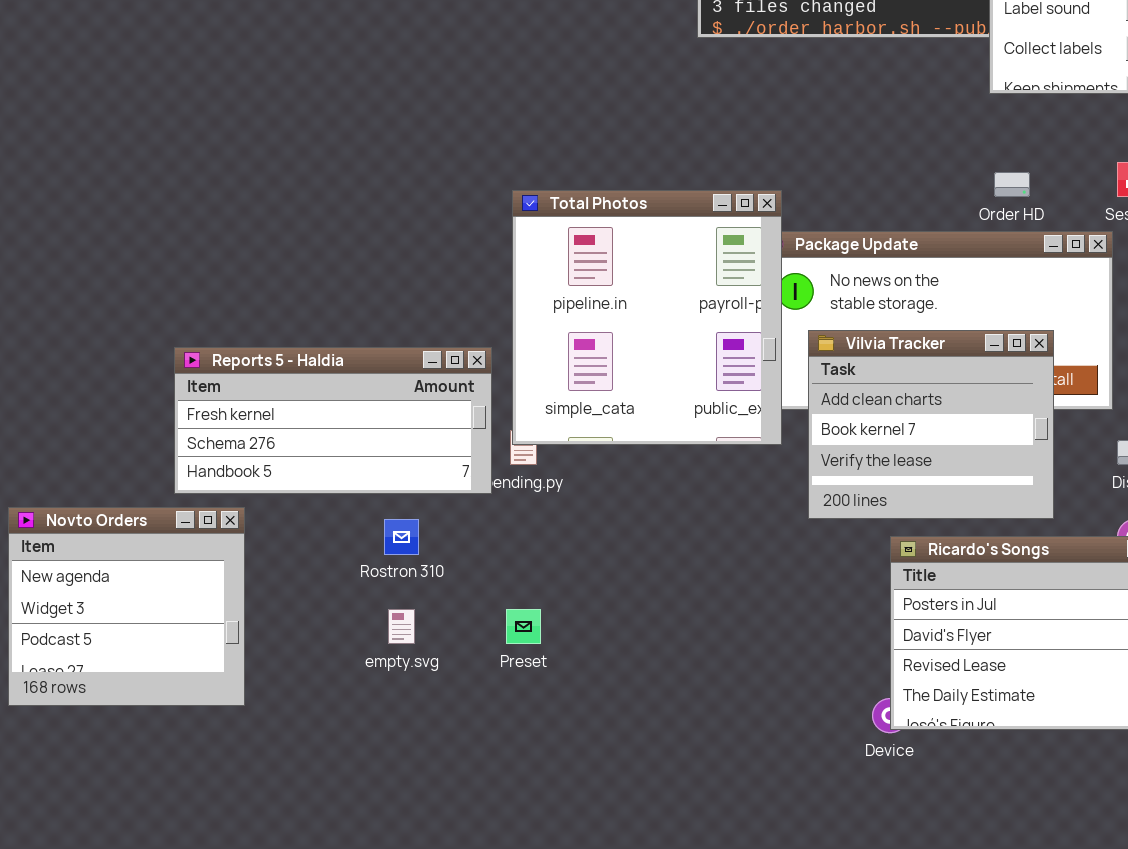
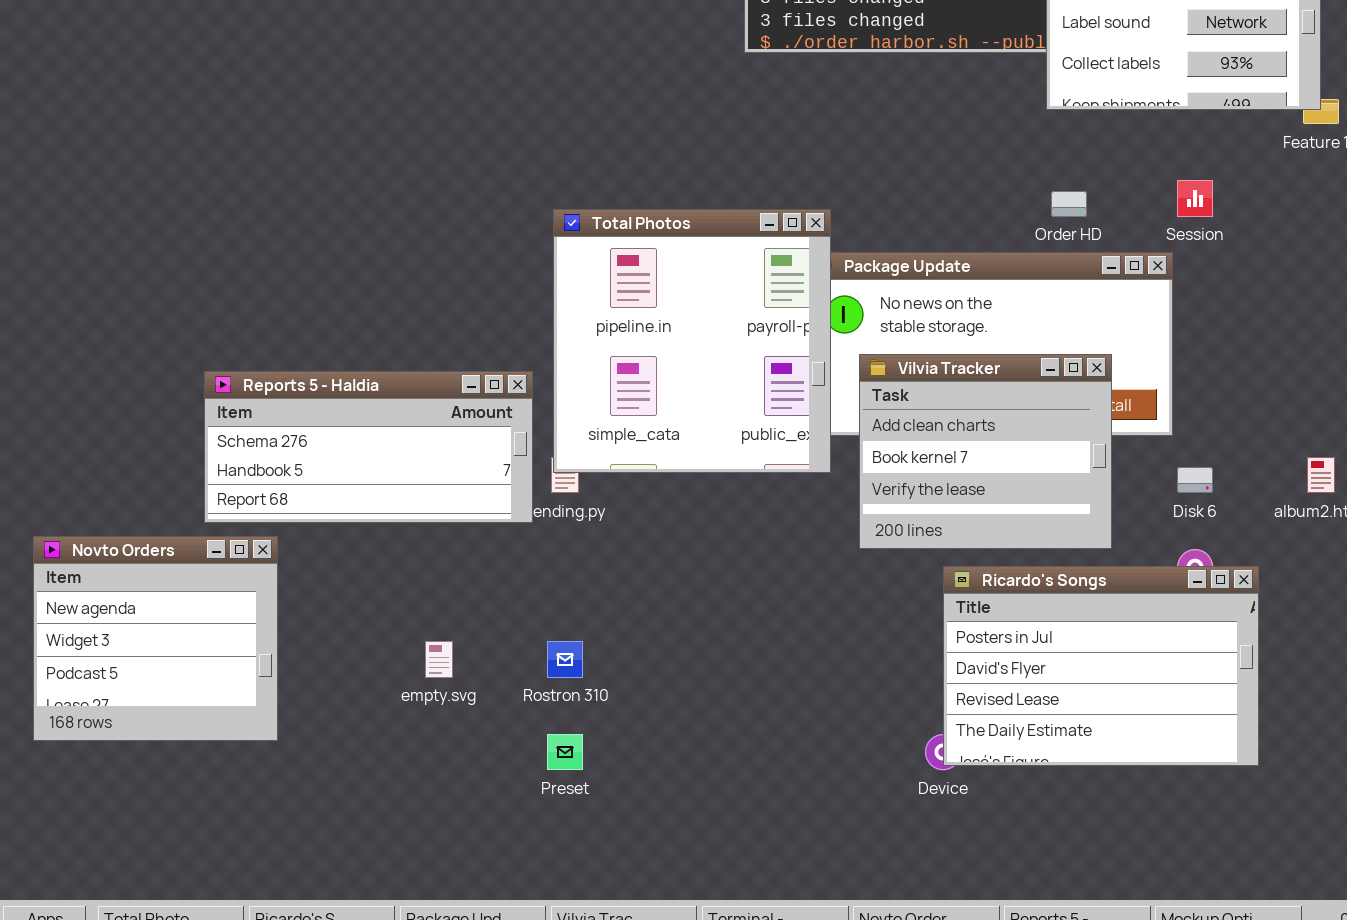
Reports 5 - Haldia: [174,347,492,494] -> [204,371,533,523], scrolled down 1 row
Rostron 310: [384,519,419,555] -> [547,641,583,678], moved
Preset: [506,609,541,644] -> [547,734,583,770], moved

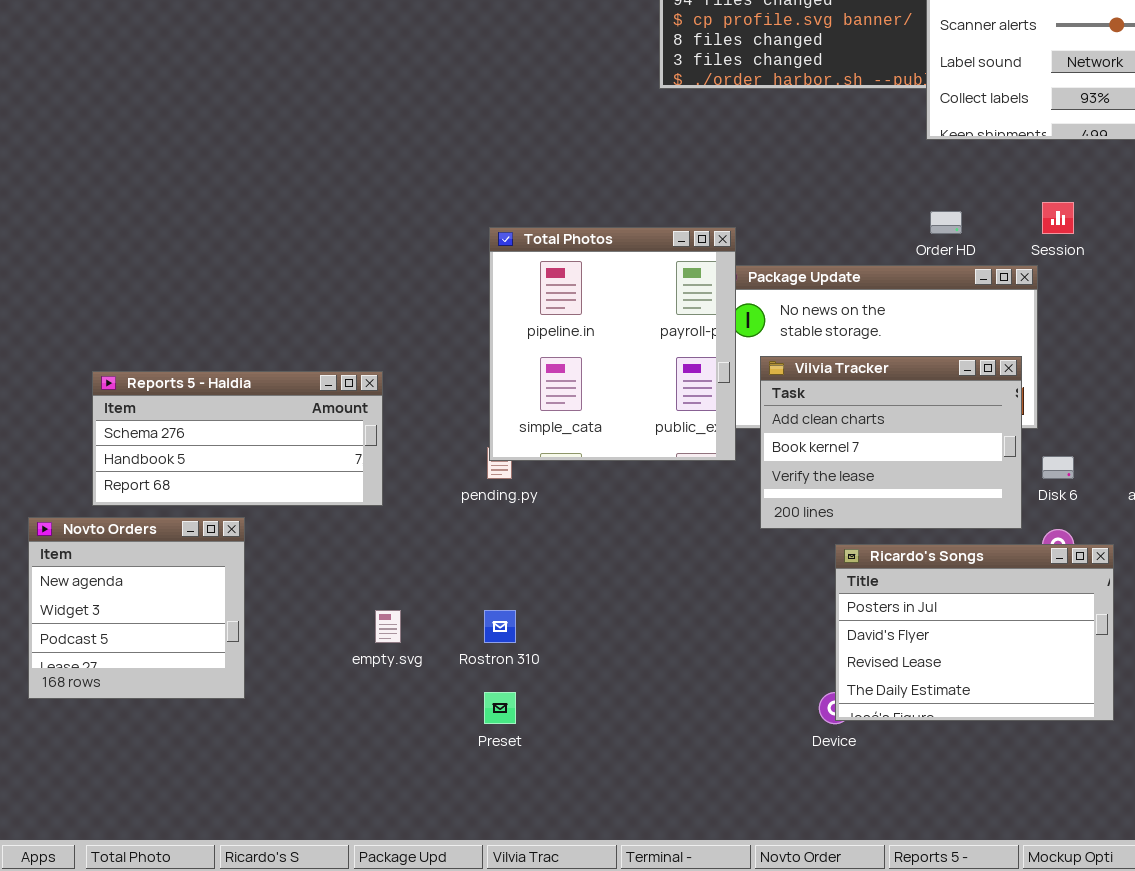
Vilvia Tracker: [859,354,1112,549] -> [760,356,1022,529], resized
Reports 5 - Haldia: [204,371,533,523] -> [92,371,383,506], moved

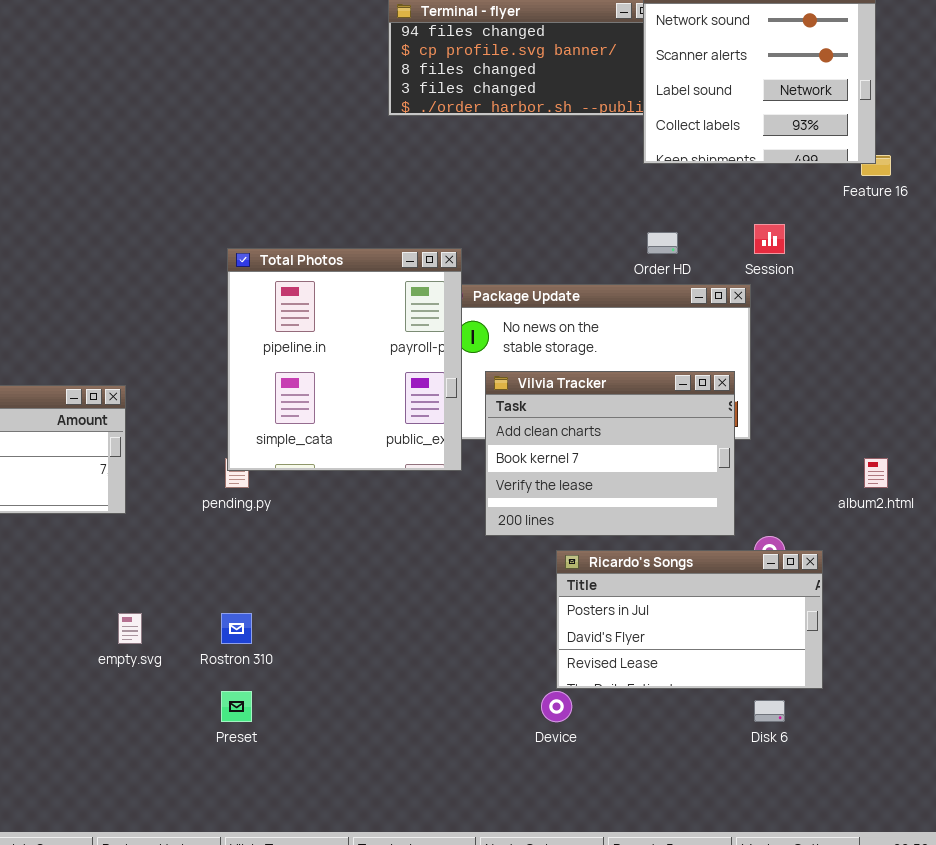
Disk 6: [1042,456,1074,479] -> [754,700,785,722], moved
Ricardo's Songs: [835,544,1114,721] -> [556,550,823,689], resized

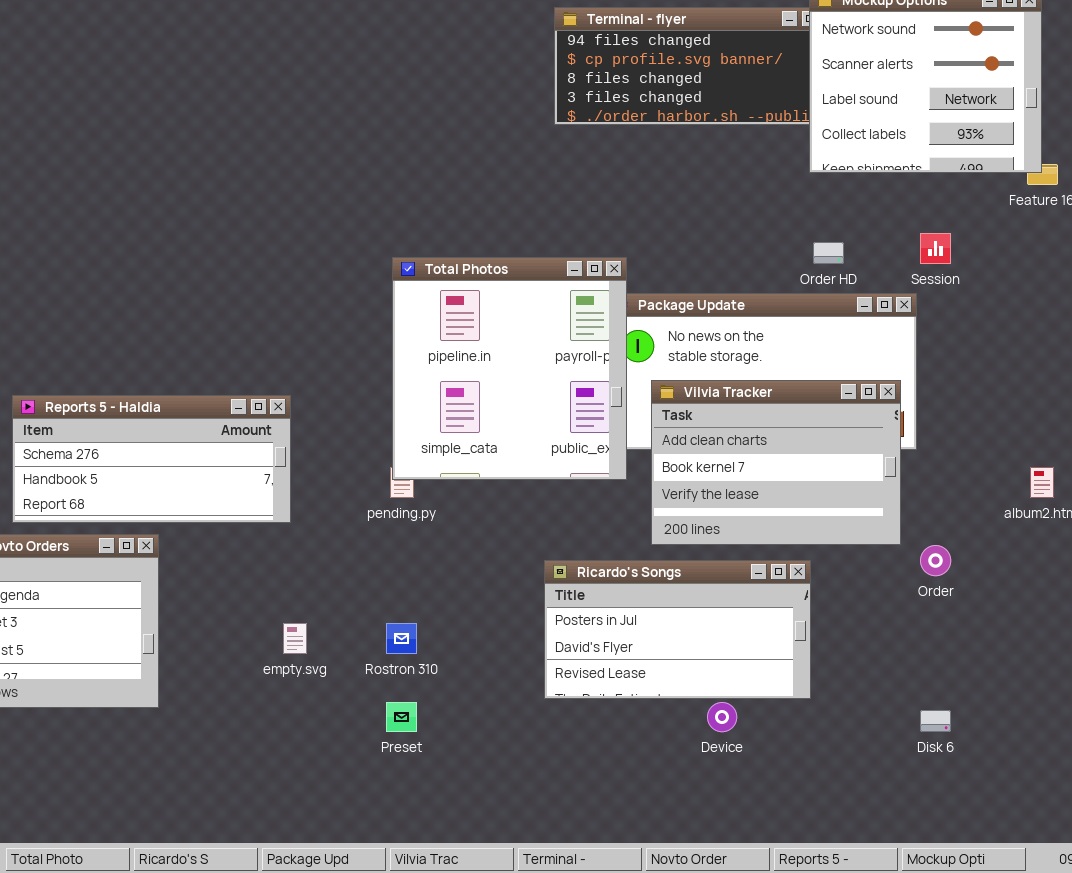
Ricardo's Songs: [556,550,823,689] -> [544,560,811,699], moved

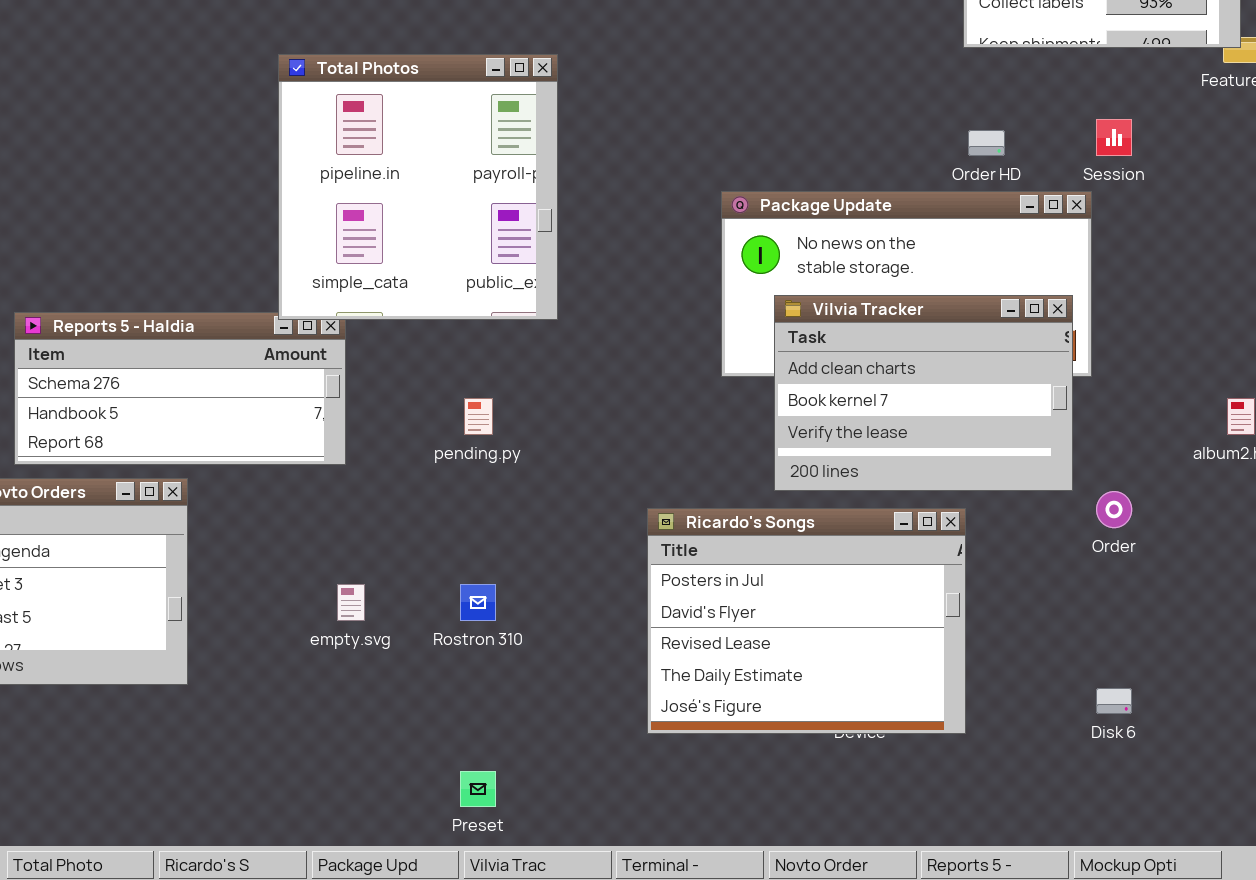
Total Photos: [392,257,627,480] -> [278,54,558,320], moved
Ricardo's Songs: [544,560,811,699] -> [647,508,966,734], resized
Preset: [386,702,417,732] -> [460,771,496,807], moved

